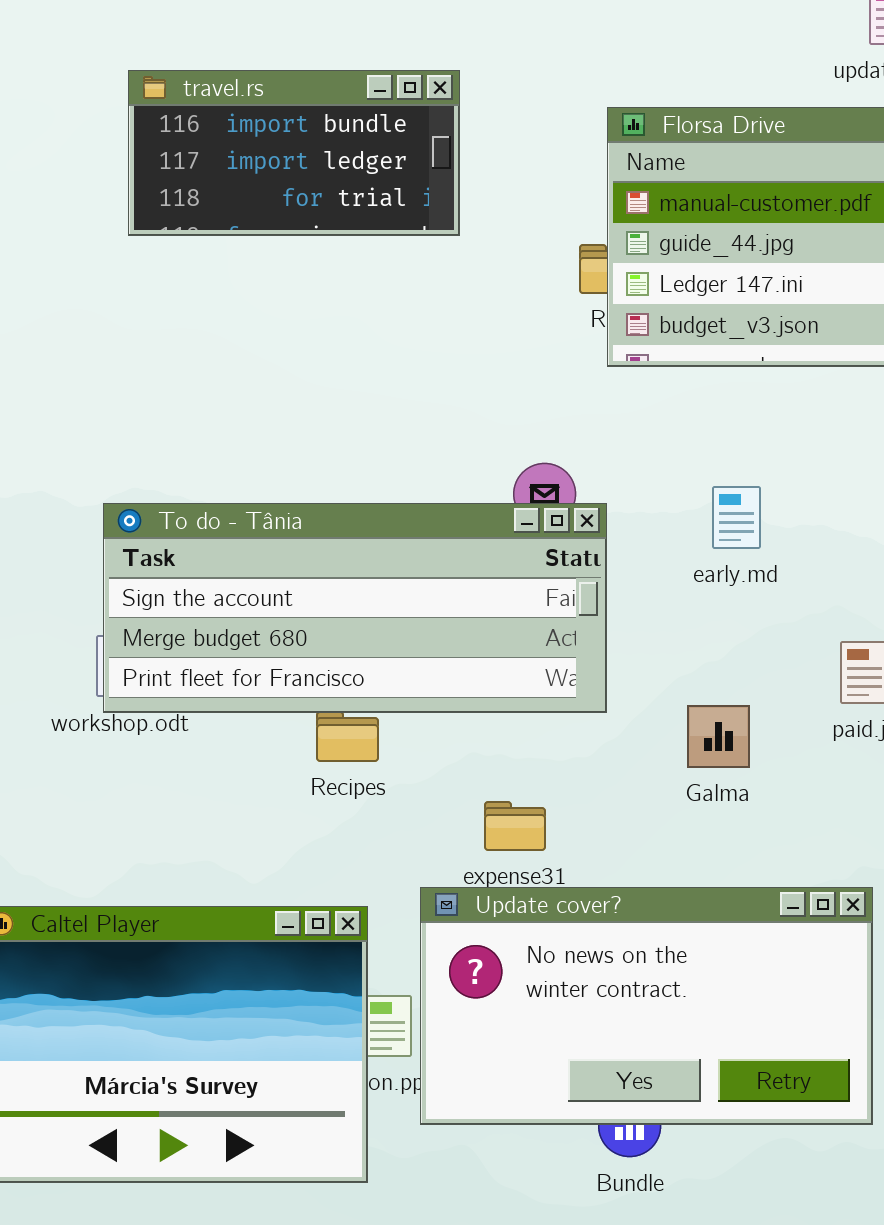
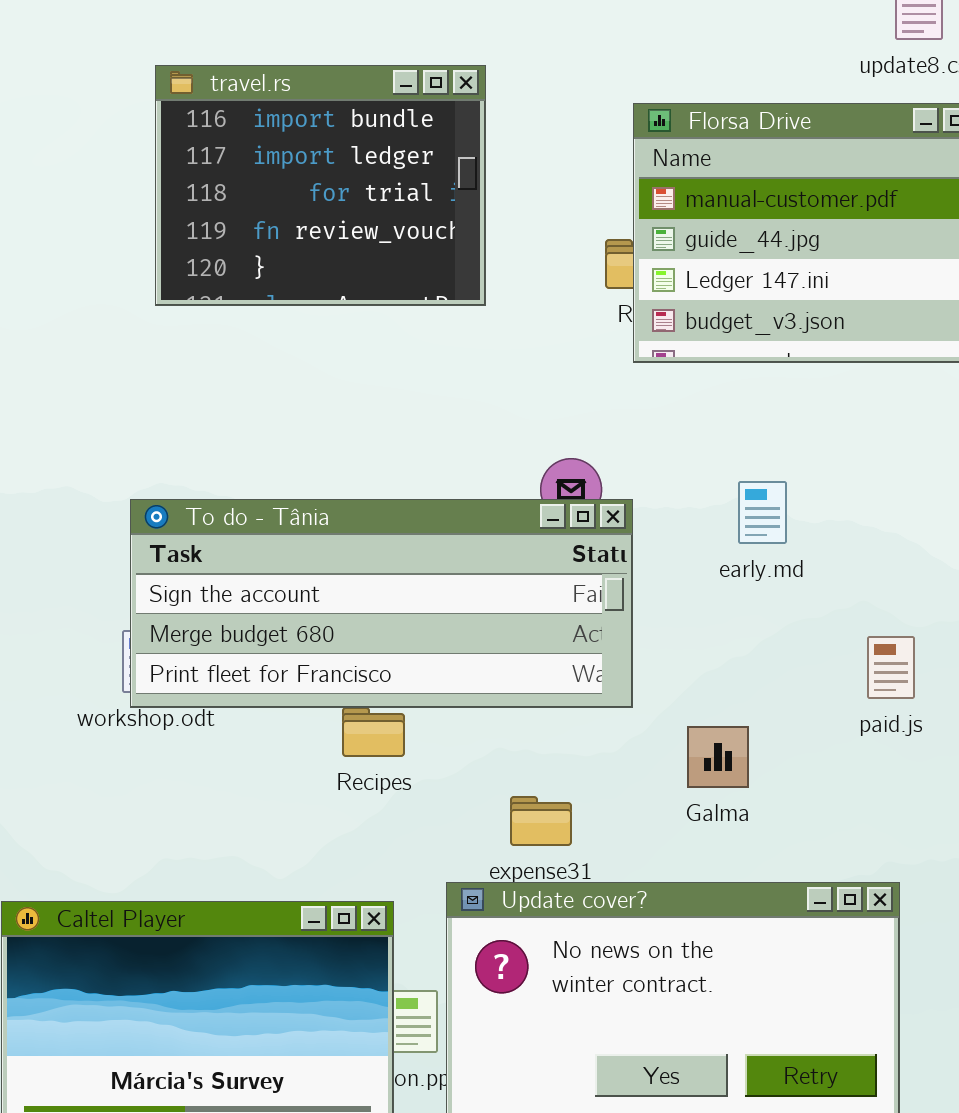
travel.rs: [128,70,460,236] -> [155,65,486,306], resized
Galma: [687,705,750,768] -> [687,726,749,788], moved

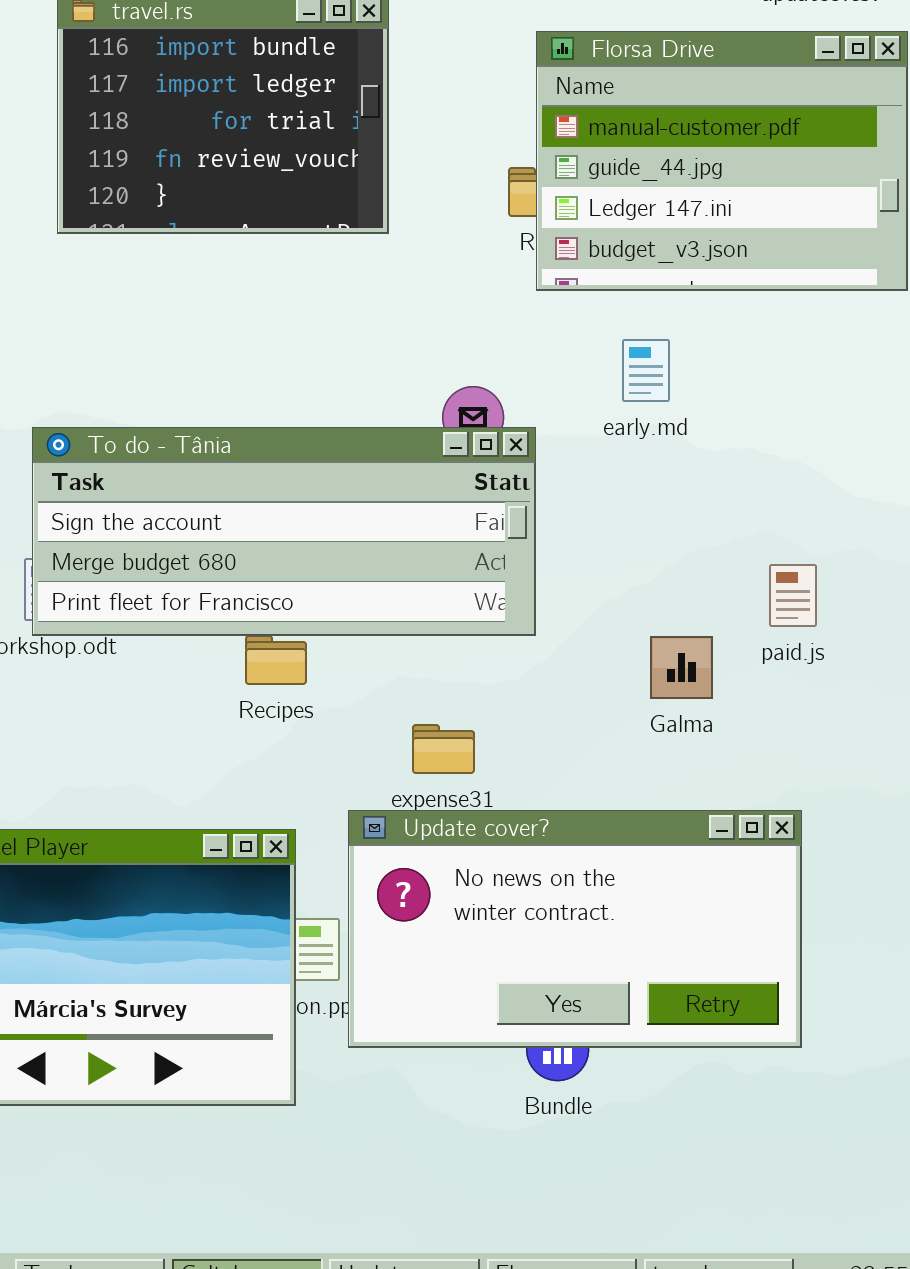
early.md: [738,481,787,544] -> [622,339,670,402], moved
Galma: [687,726,749,788] -> [650,636,713,699], moved

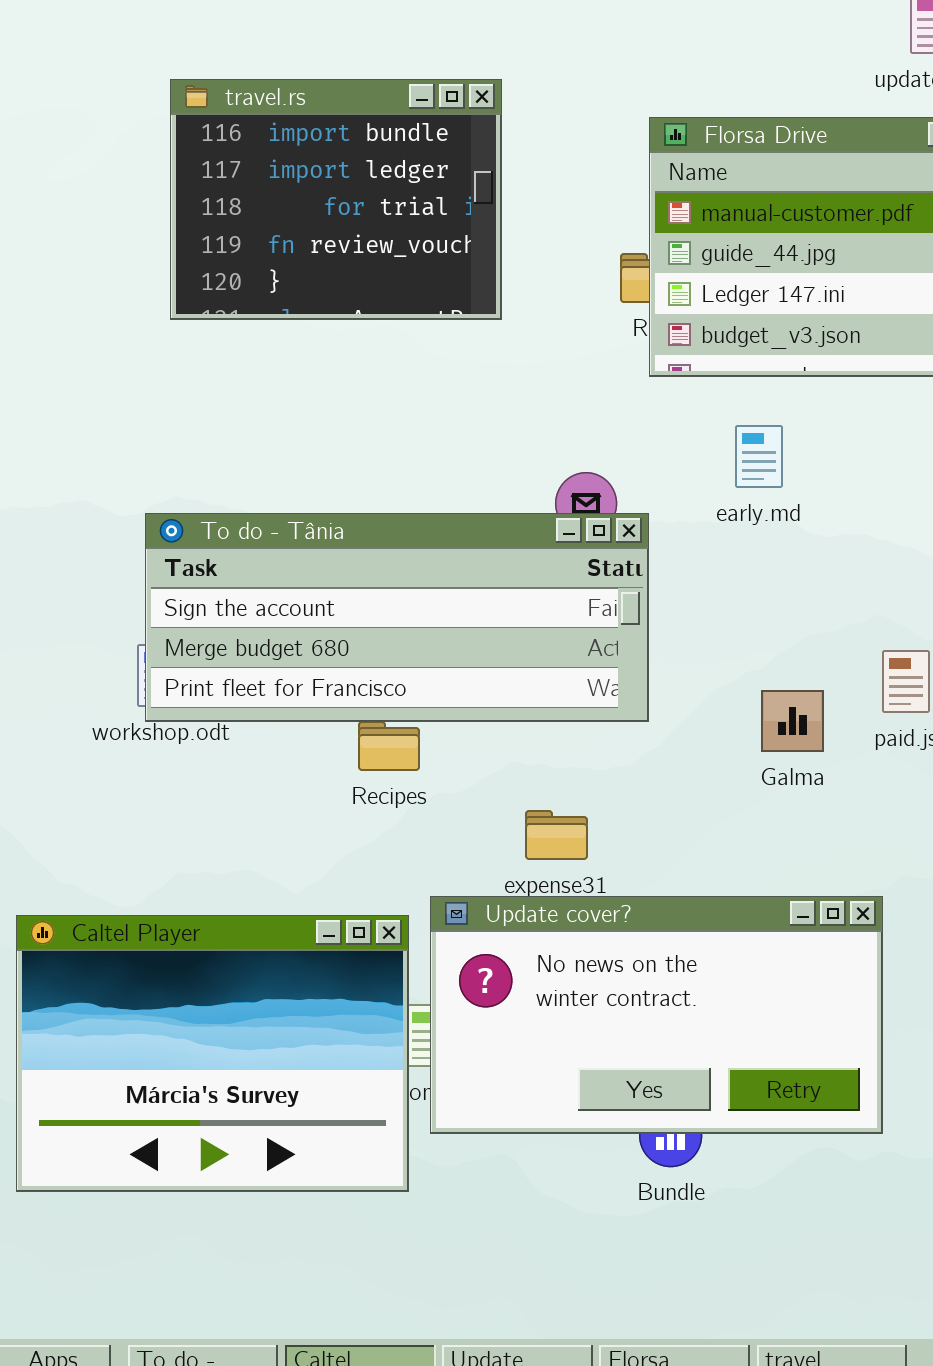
Galma: [650,636,713,699] -> [761,690,824,752], moved
Update cover?: [348,810,802,1048] -> [430,896,883,1134], moved

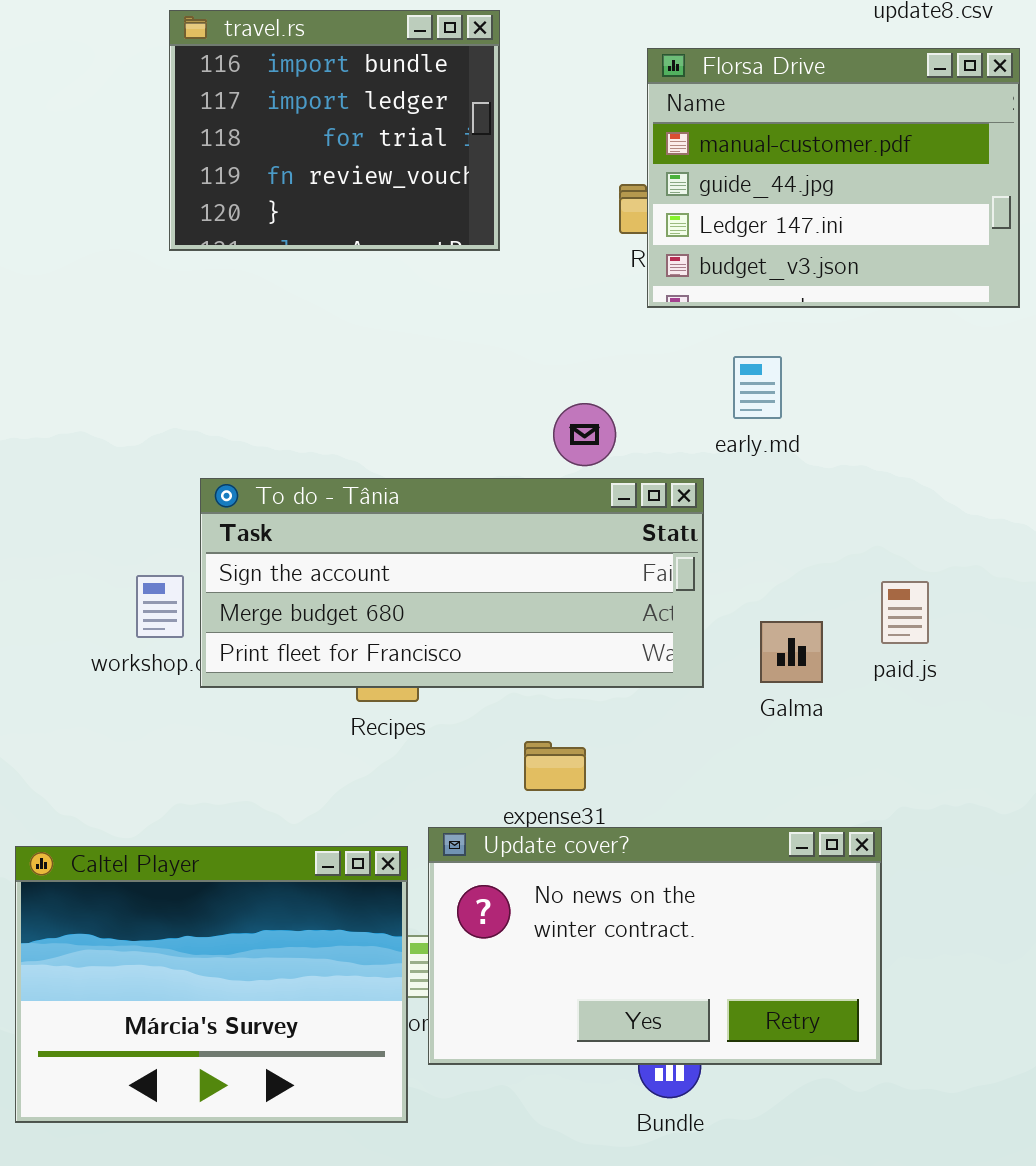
To do - Tânia: [145,513,649,722] -> [200,478,704,688], moved

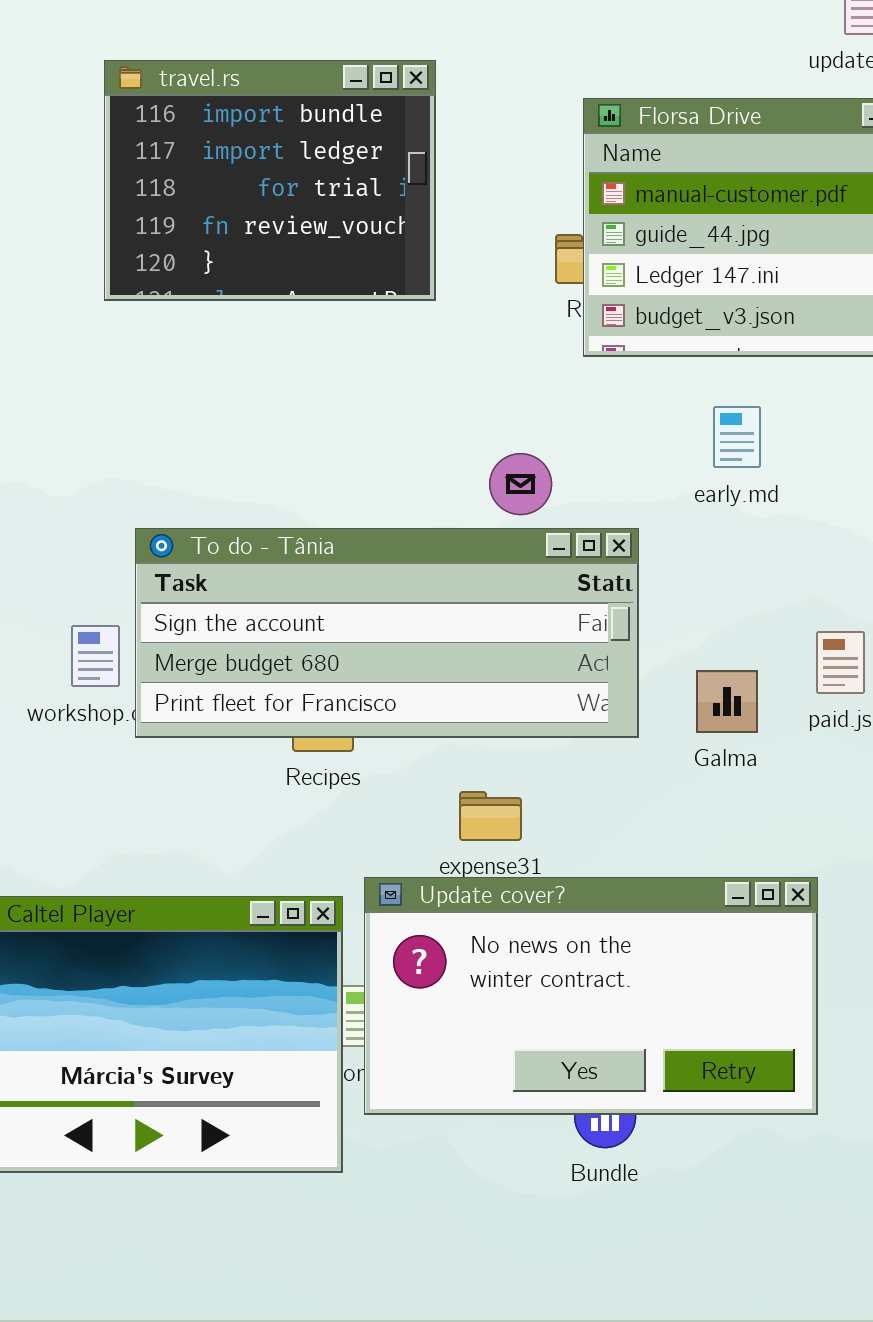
early.md: [733,356,782,419] -> [713,406,761,468], moved

